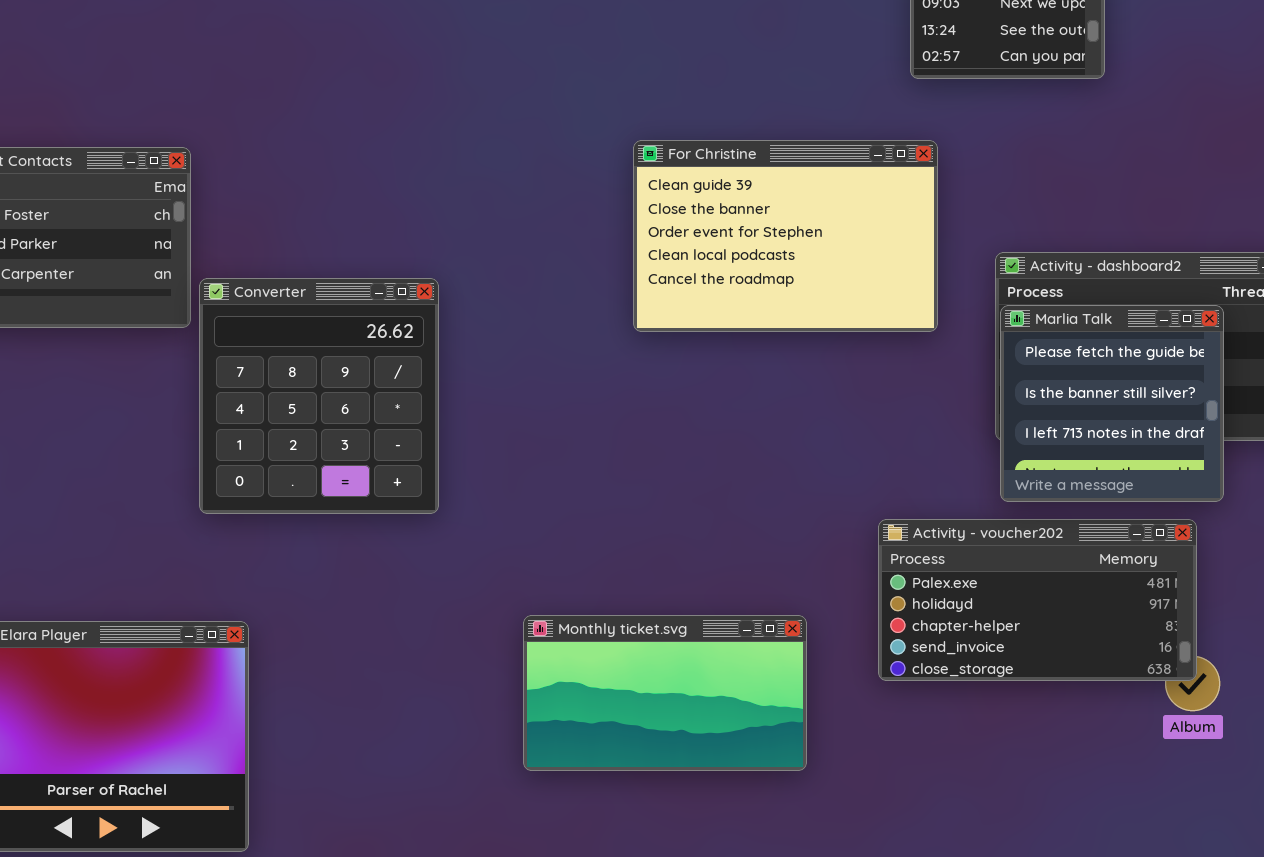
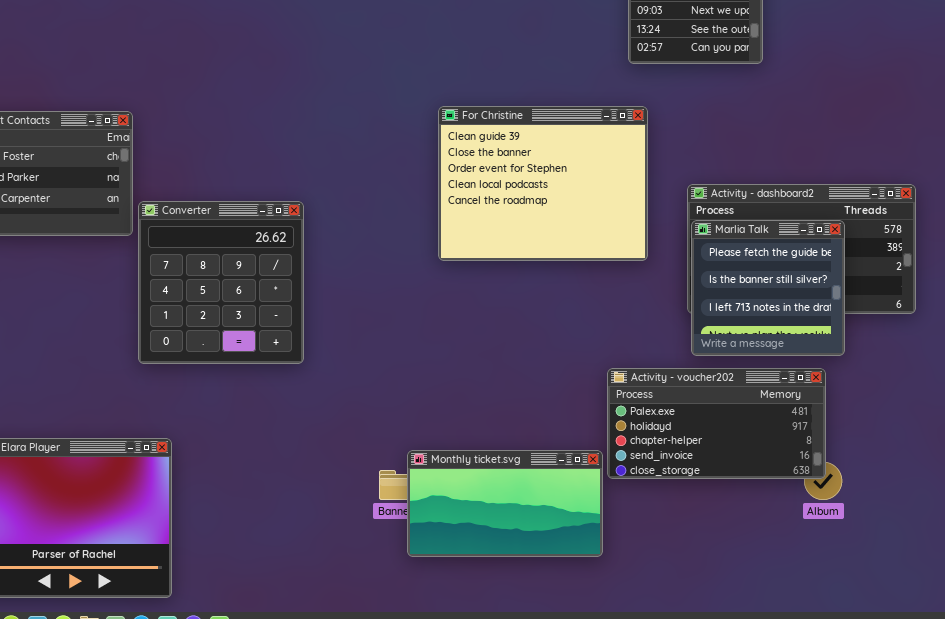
For Christine: [633,140,938,332] -> [438,106,648,261], resized
Monthly ticket.svg: [523,615,807,771] -> [407,450,603,557], moved

